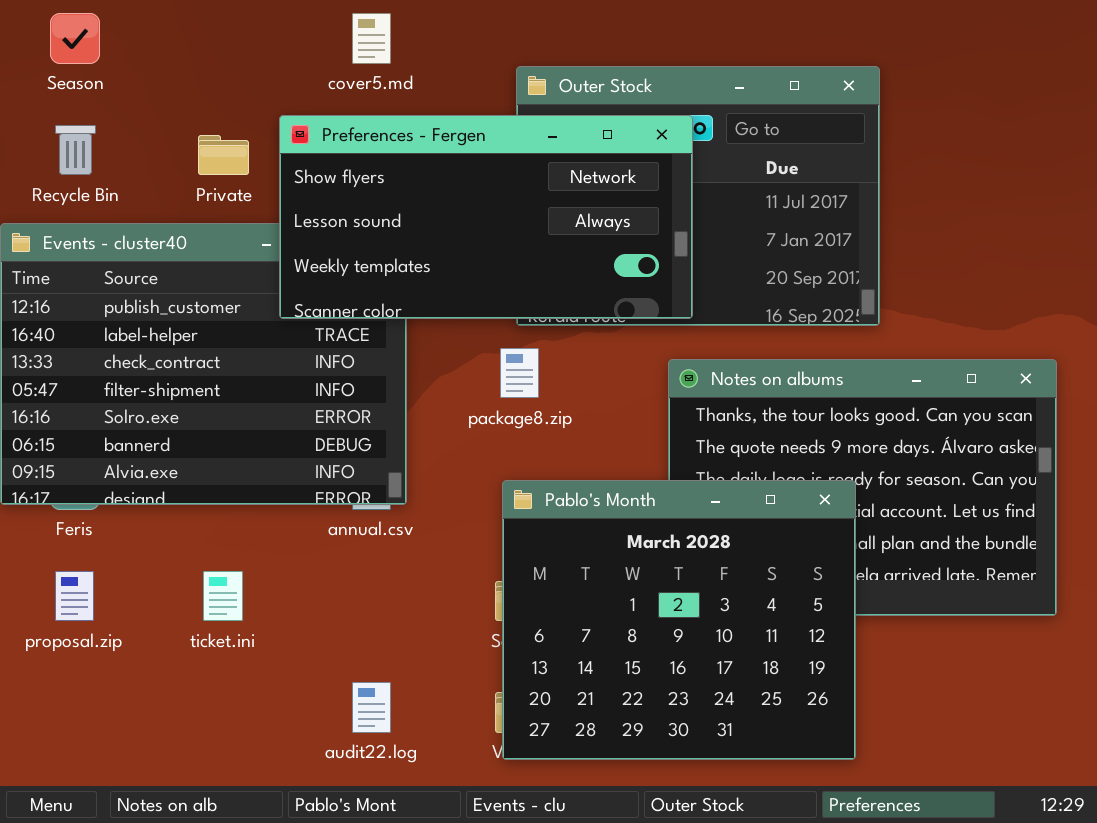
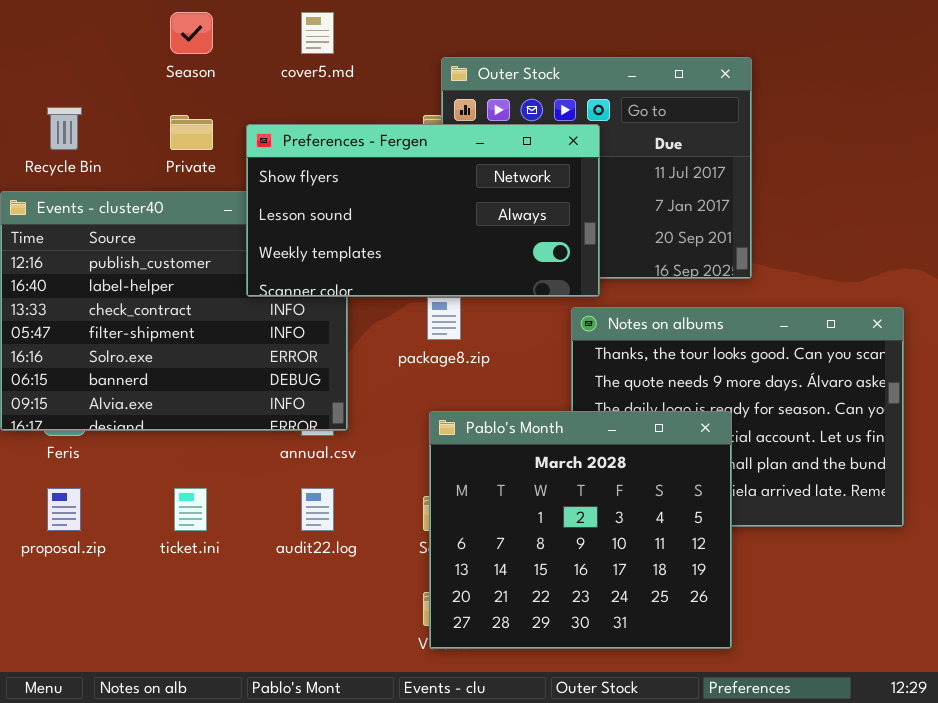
Season: [50,13,100,64] -> [170,12,213,54], moved
Preferences - Fergen: [279,115,693,319] -> [246,124,600,297], moved
audit22.log: [352,682,391,733] -> [301,488,334,531], moved

